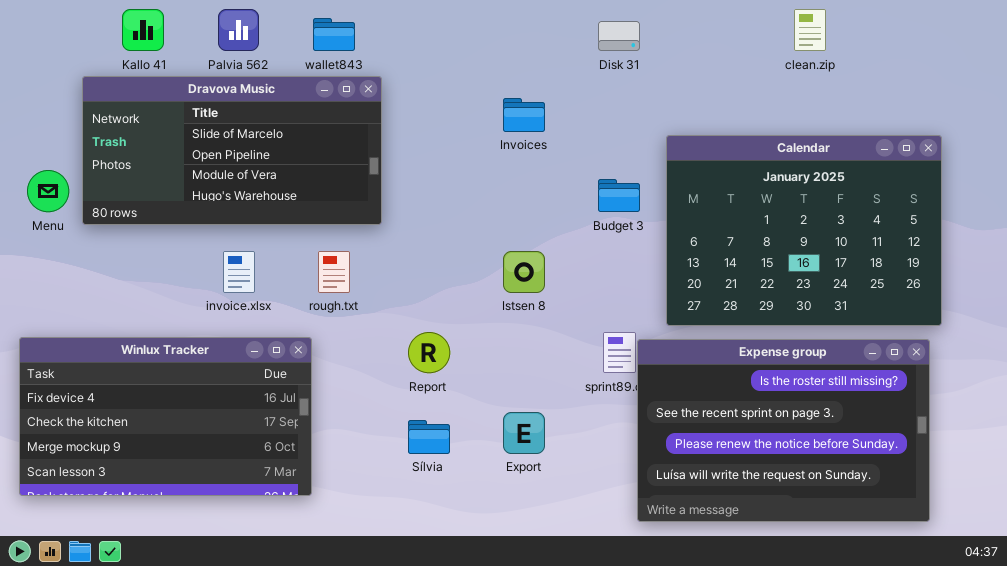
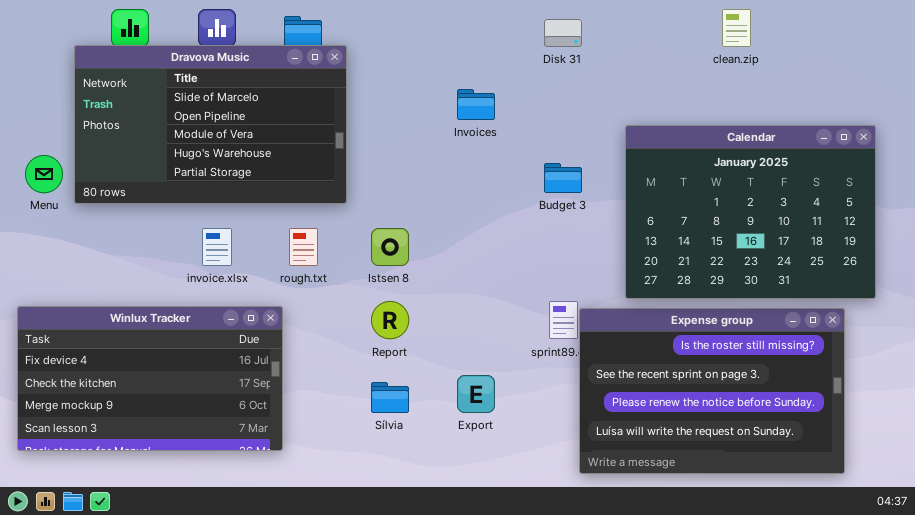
Dravova Music: [82,76,382,225] -> [74,45,347,204], resized
Calendar: [666,135,942,326] -> [625,125,876,299], moved
Istsen 8: [503,251,545,293] -> [371,228,409,266], moved

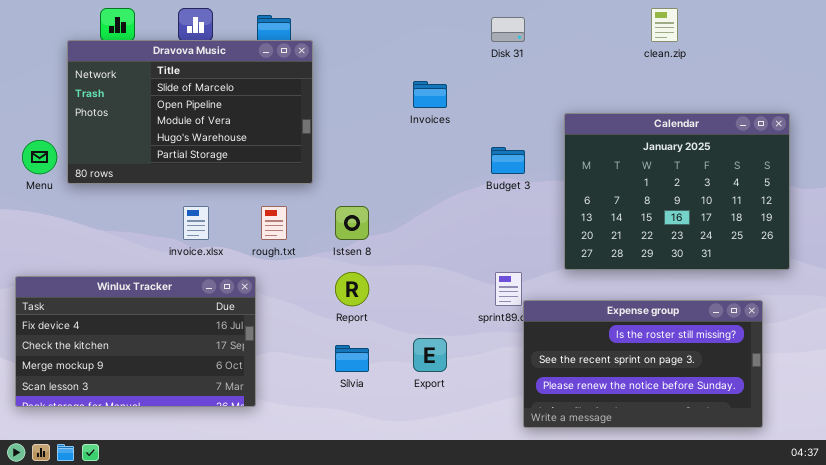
Expense group: [579,308,845,474] -> [523,300,763,428], resized

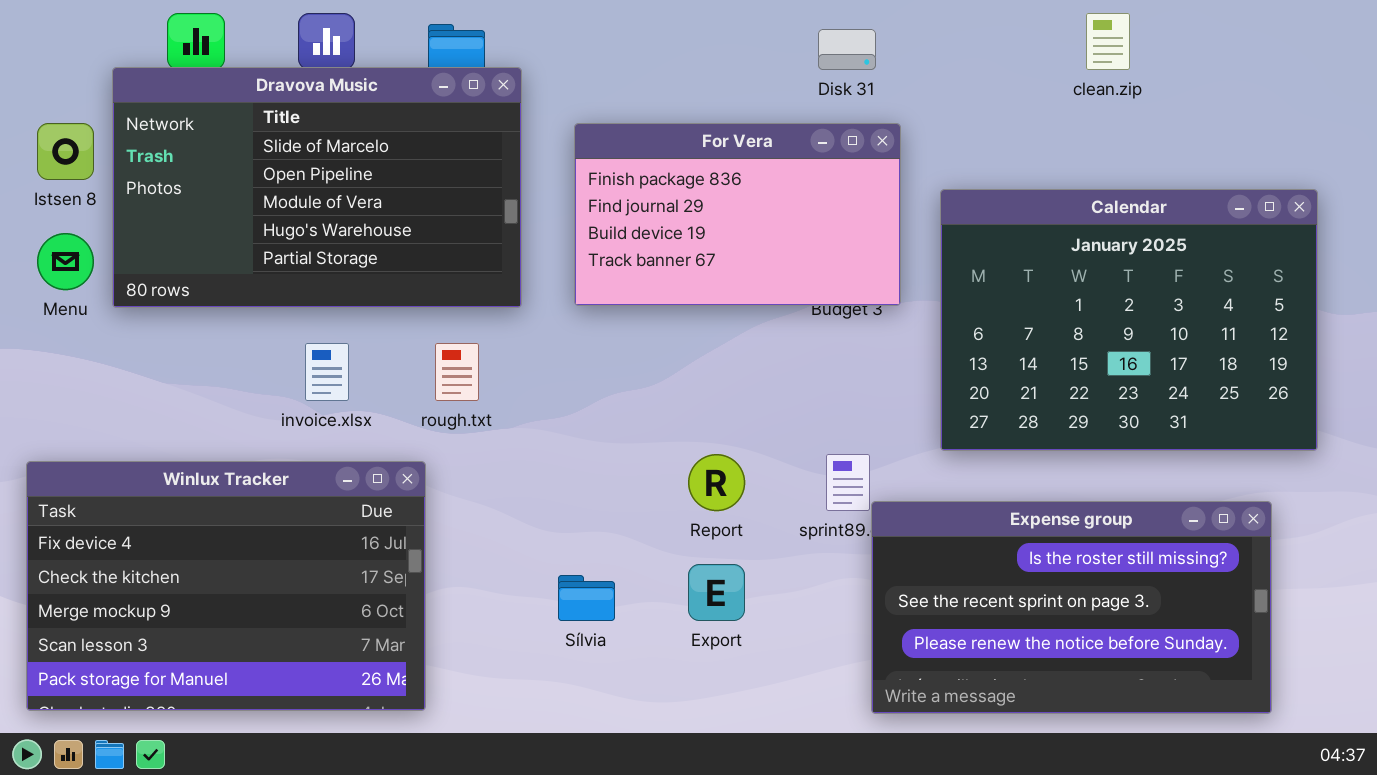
For Vera: none -> [574,123,901,306], opened
Istsen 8: [335,206,369,240] -> [37,123,94,180], moved
Report: [335,272,369,306] -> [688,454,745,511], moved
Winlux Tracker: [15,276,256,407] -> [26,461,426,711], resized

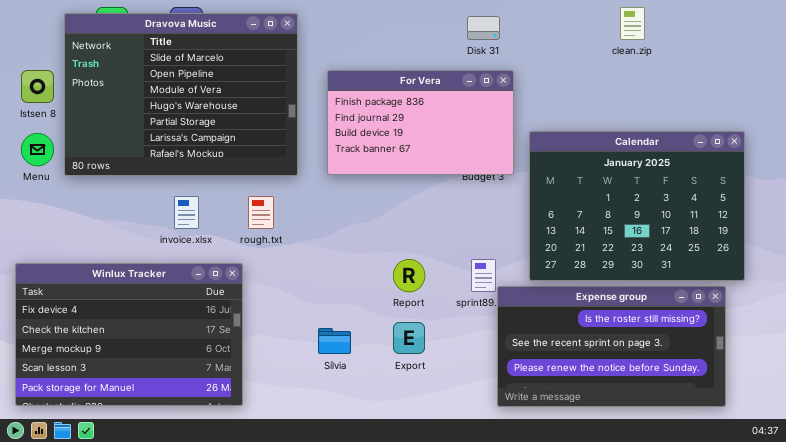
Dravova Music: [112,67,522,308] -> [64,13,298,176], resized
Calendar: [940,189,1318,451] -> [529,131,745,281], moved

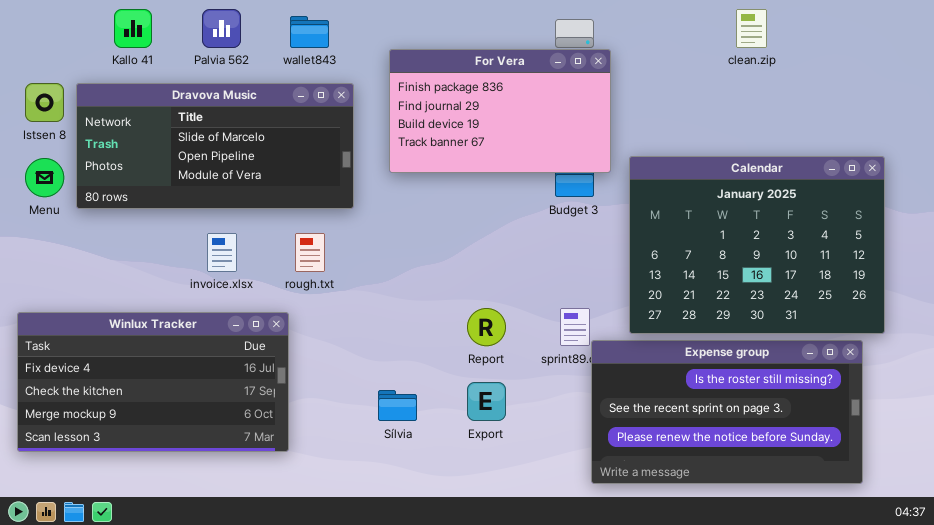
Dravova Music: [64,13,298,176] -> [76,83,354,209], resized
For Vera: [327,70,514,175] -> [389,49,611,173], moved
Winlux Tracker: [15,263,243,406] -> [17,312,289,452], resized

